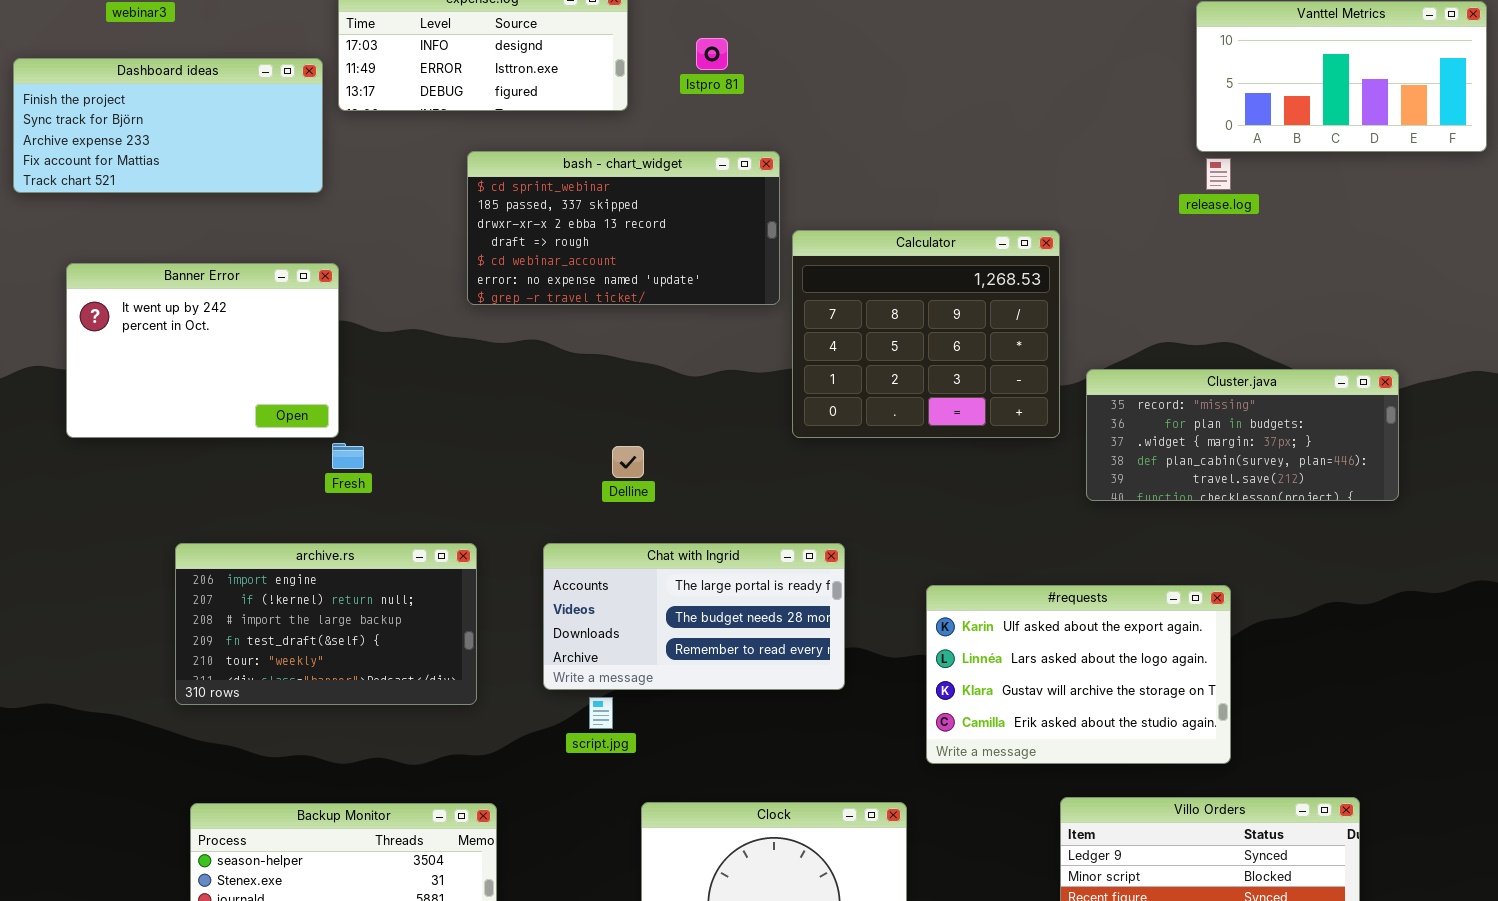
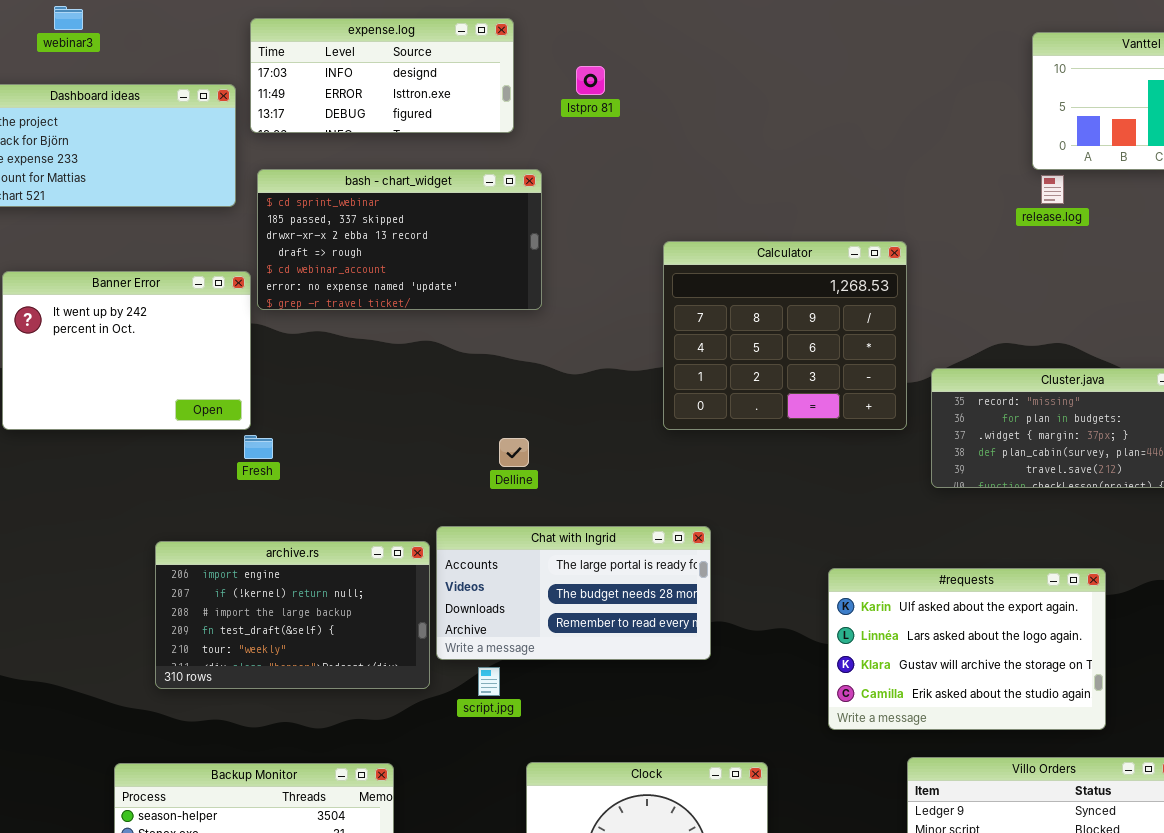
bash - chart_widget: [467,151,780,305] -> [257,169,542,310], moved
archive.rs: [175,543,477,705] -> [155,541,430,689], moved
#requests: [926,585,1231,764] -> [828,568,1106,730], moved

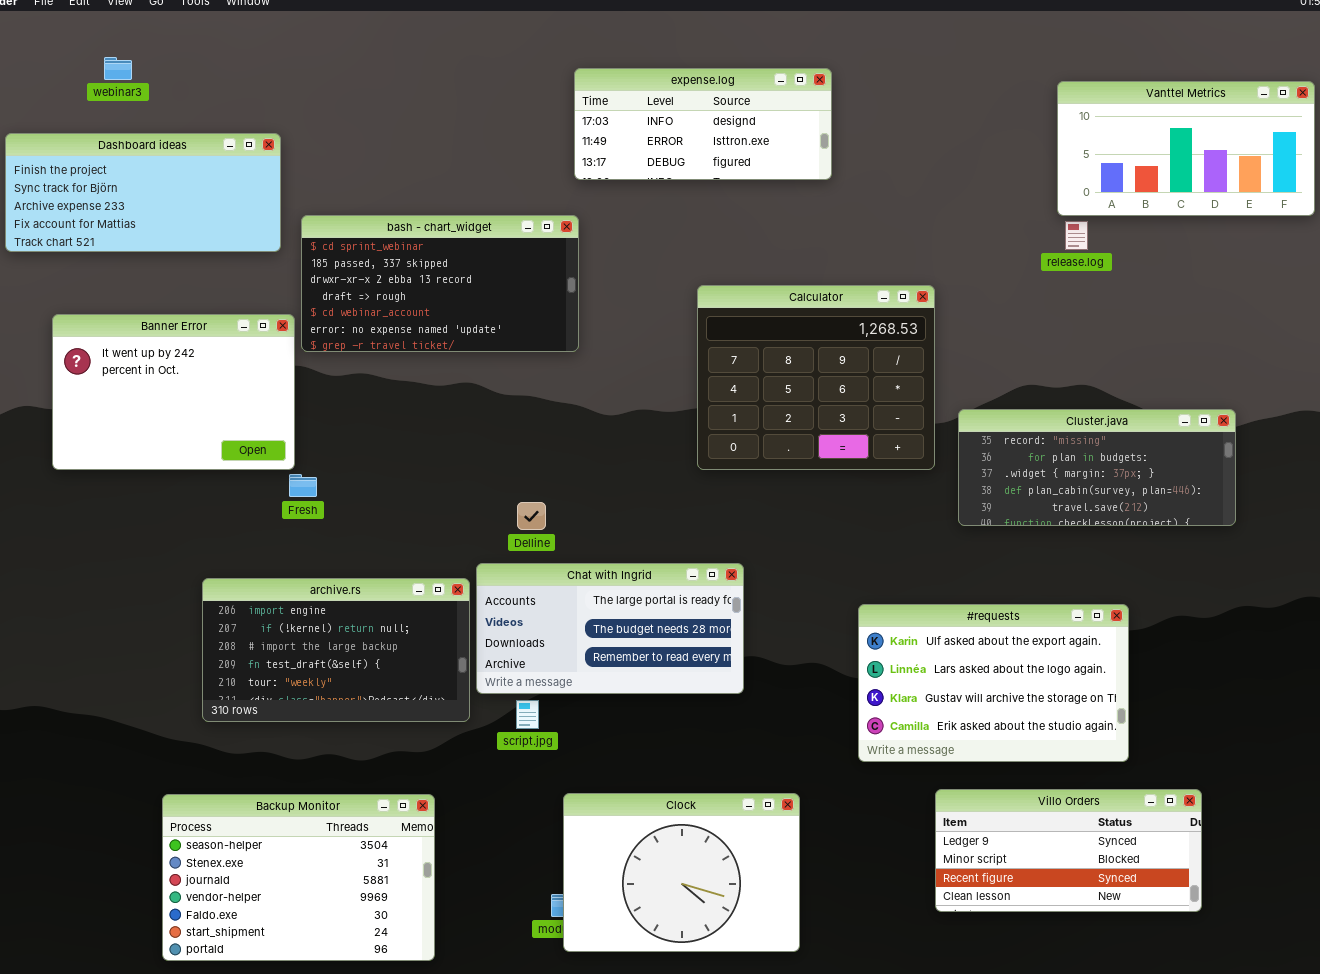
expense.log: [250,18,514,133] -> [574,68,832,180], moved
Delline: [499,438,529,467] -> [517,502,546,530], moved

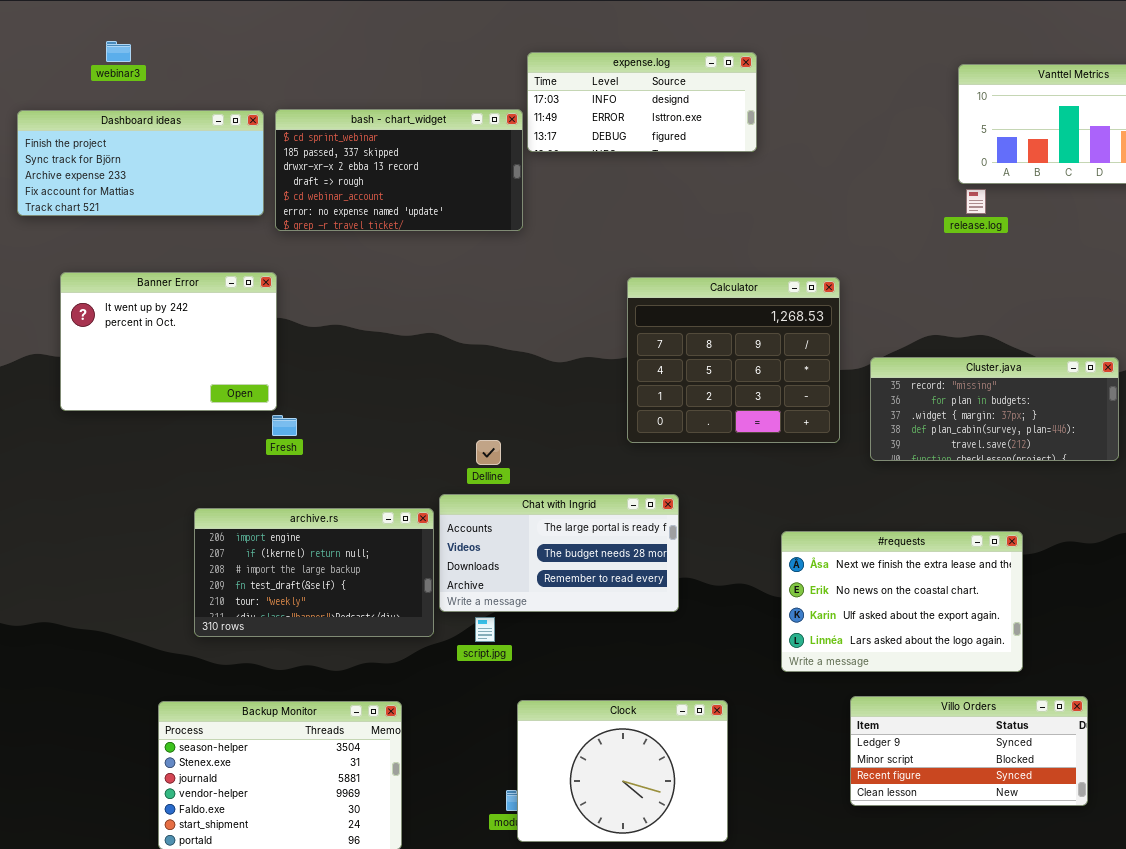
bash - chart_widget: [301,215,579,352] -> [275,109,523,231], moved
Calculator: [697,285,935,470] -> [627,277,840,443], moved
#requests: [858,604,1129,762] -> [781,531,1023,672], scrolled up 2 rows

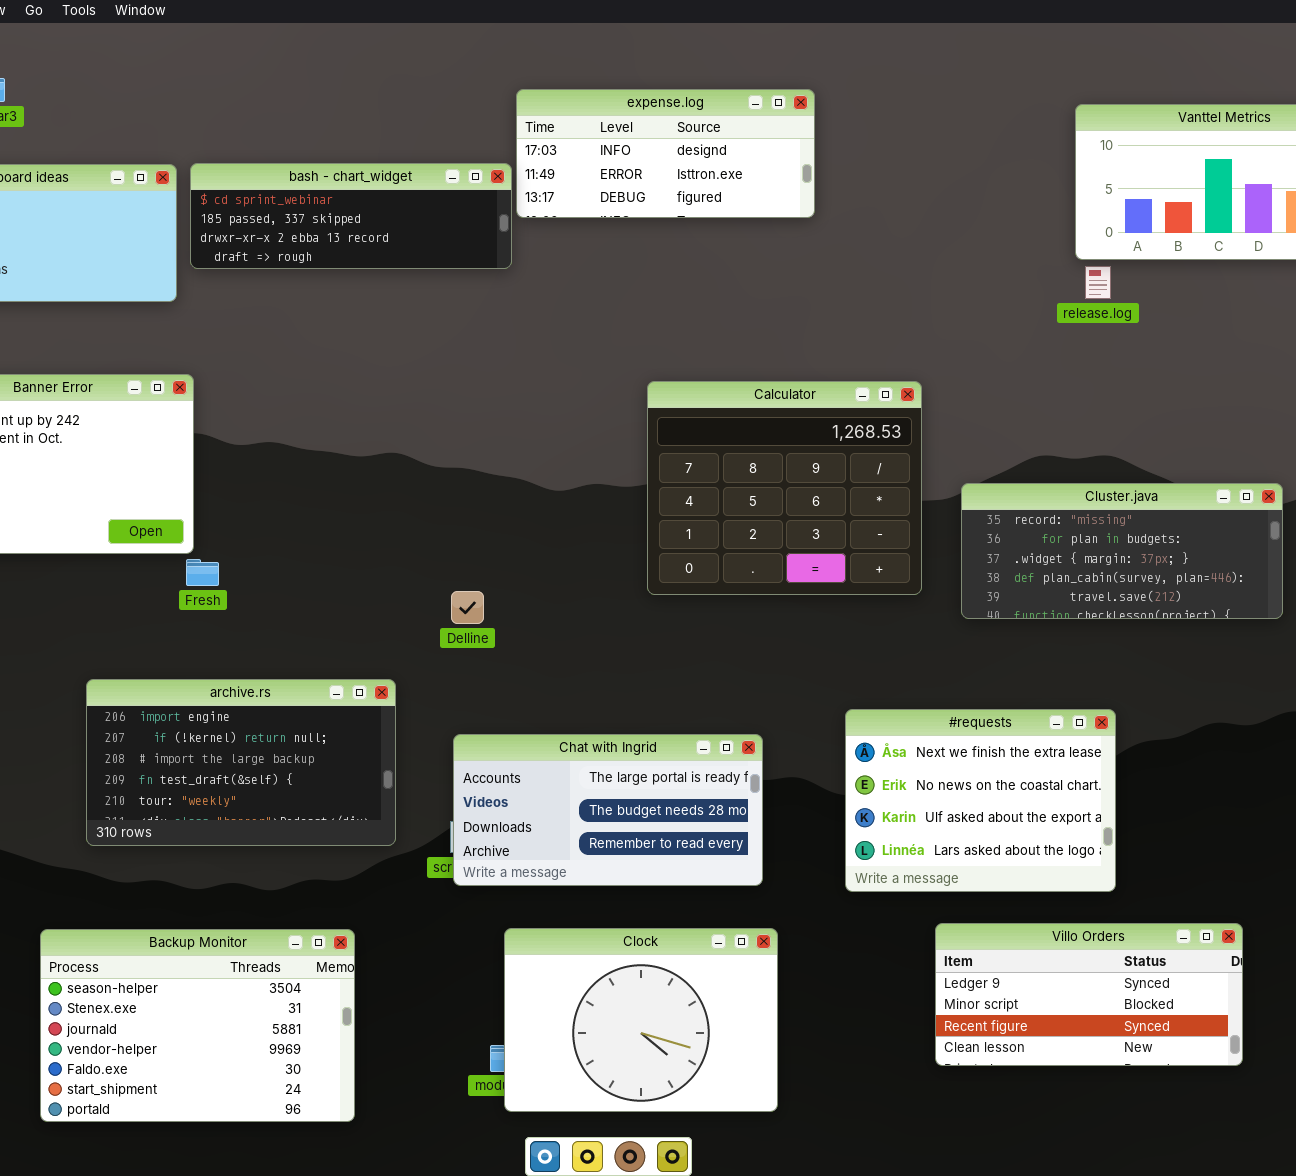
bash - chart_widget: [275,109,523,231] -> [190,163,512,269], resized
Chat with Ingrid: [439,494,679,612] -> [453,734,763,886], moved
#requests: [781,531,1023,672] -> [845,709,1116,892], resized

